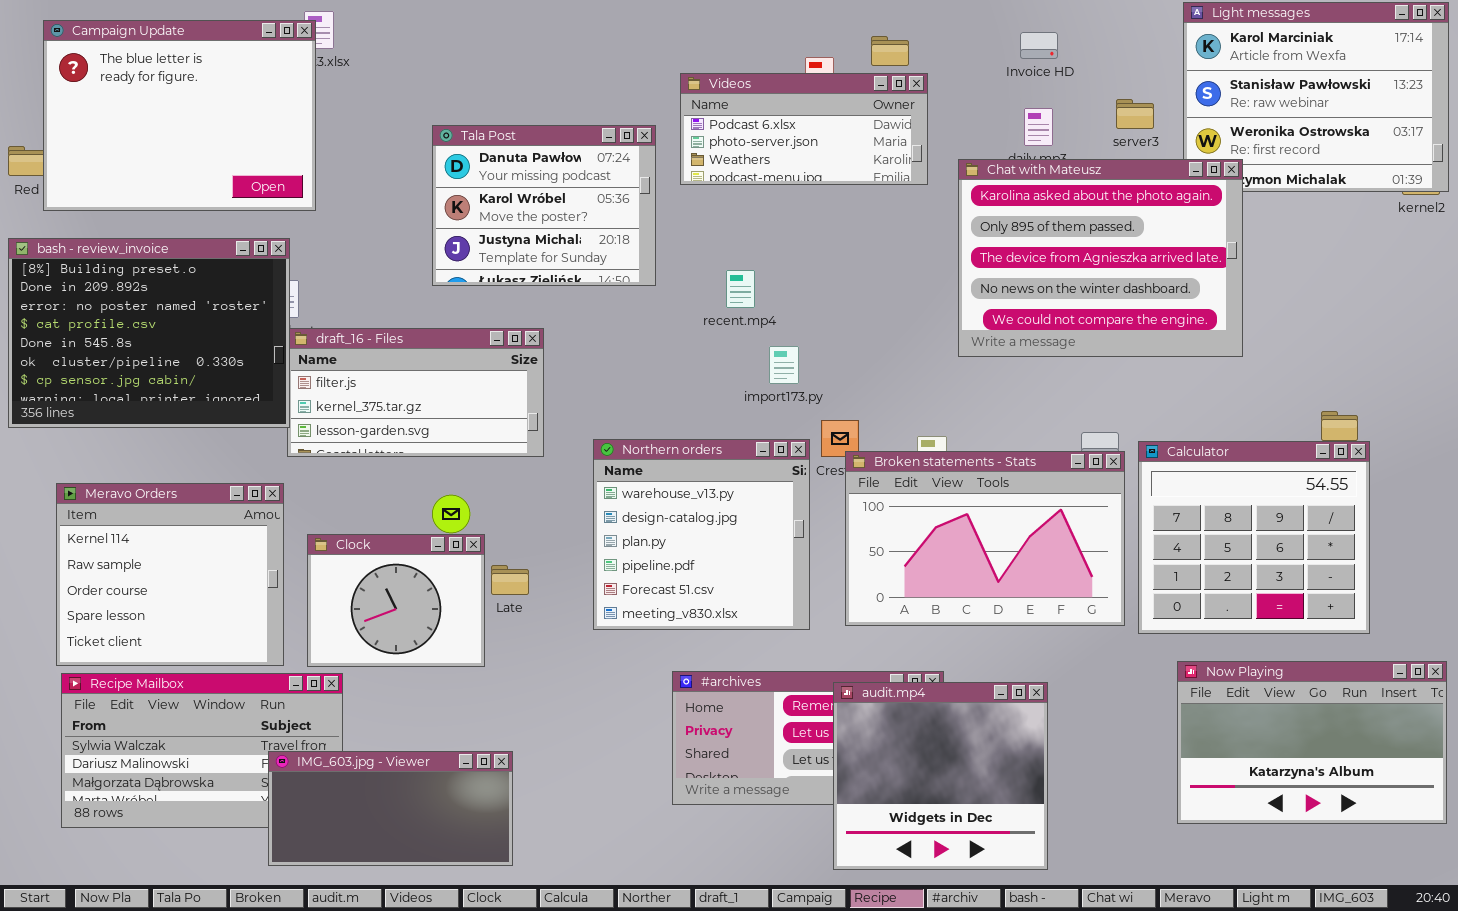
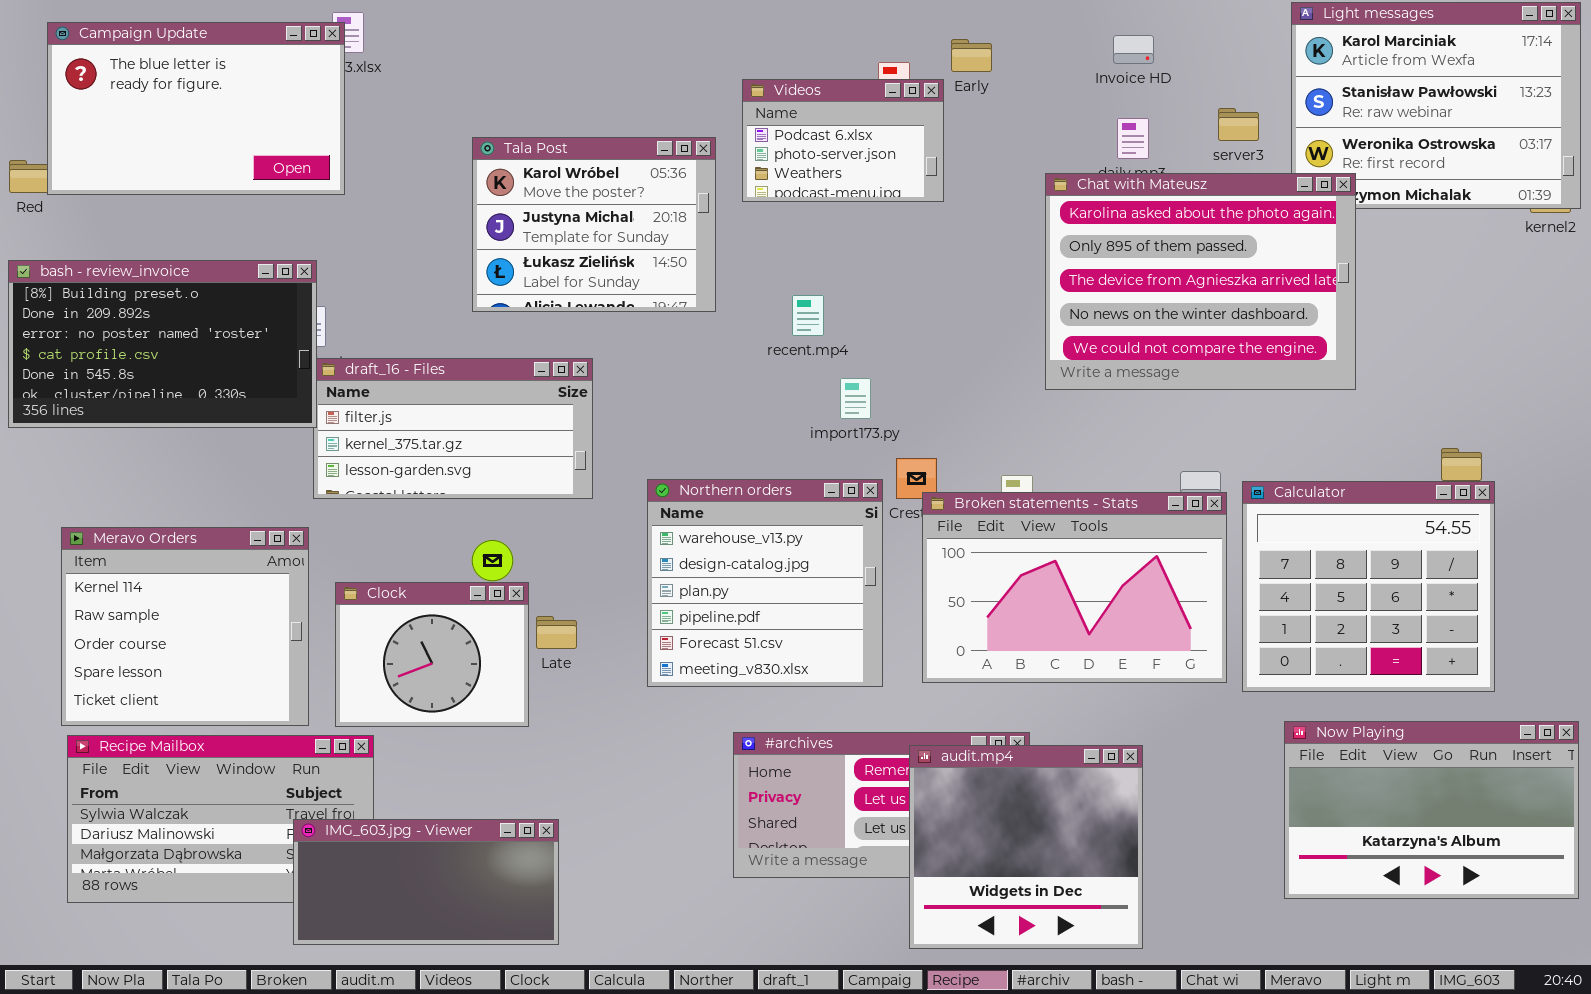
Campaign Update: [43,20,316,211] -> [47,22,345,195], resized
Videos: [680,73,928,185] -> [742,79,944,202], resized
Tala Post: [432,125,656,286] -> [472,137,716,312], scrolled down 1 row
bash - review_invoice: [8,238,290,428] -> [8,260,317,428], resized

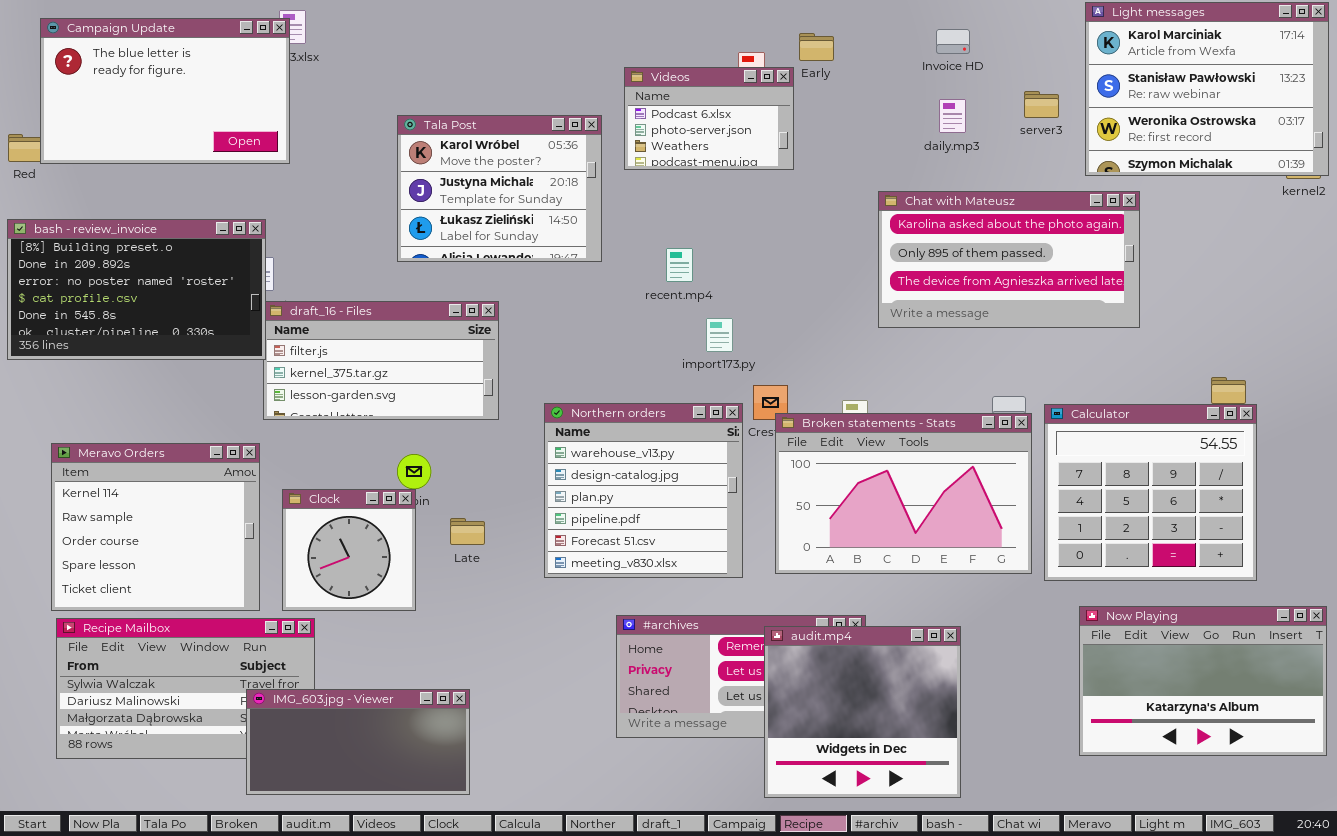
Chat with Mateusz: [1045,173,1356,390] -> [878,191,1140,328], resized
Clock: [335,582,529,727] -> [282,489,416,611], resized

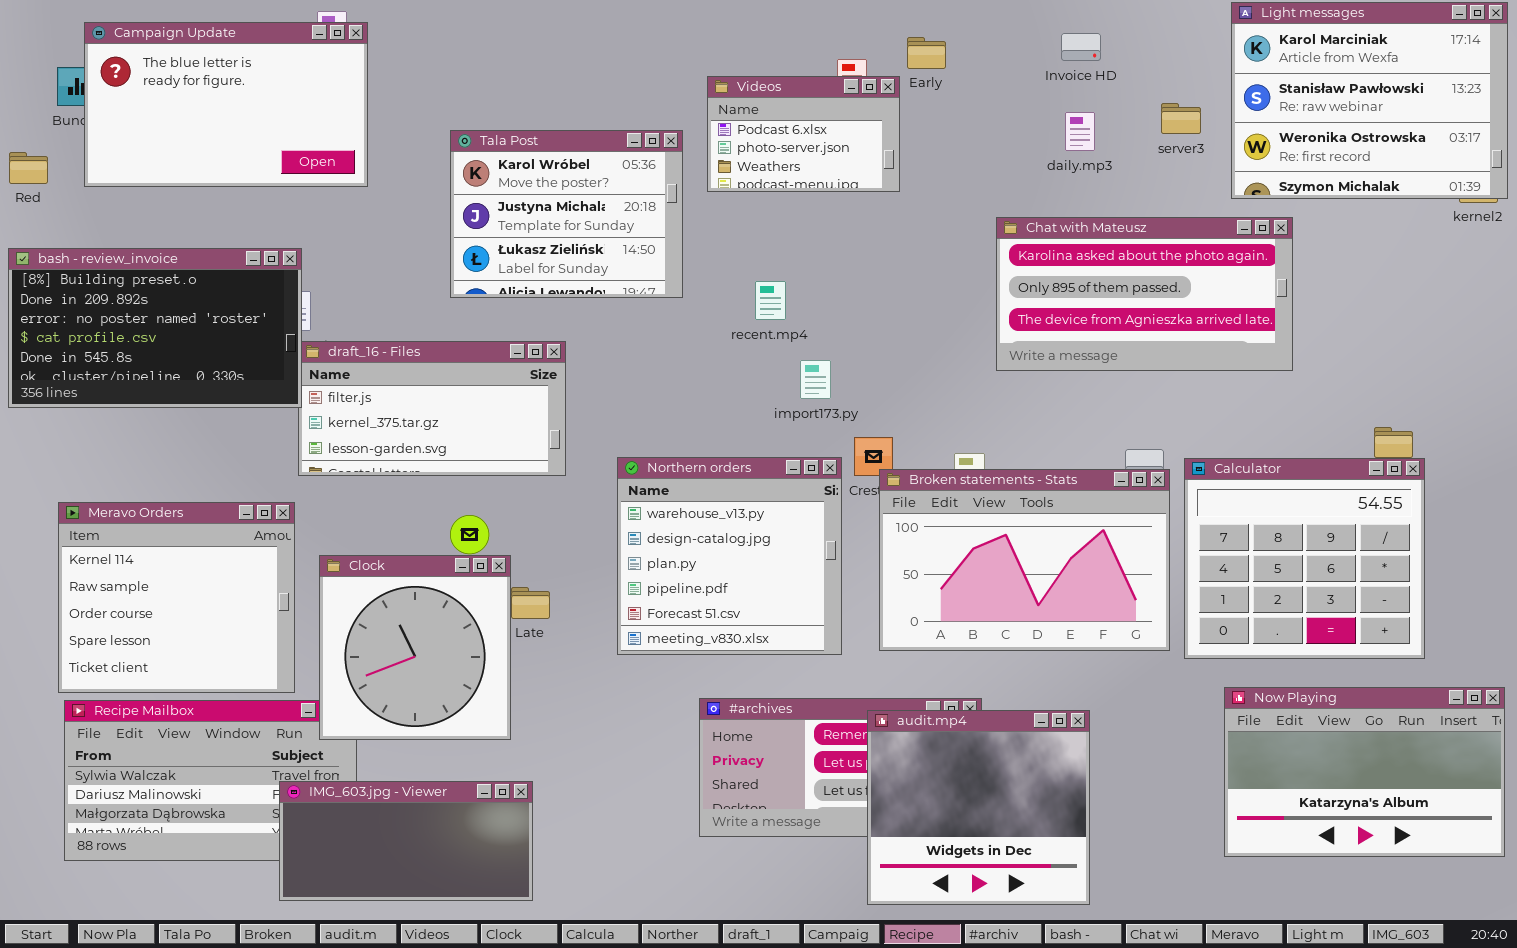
Campaign Update: [40,18,290,164] -> [84,22,368,187], moved
Clock: [282,489,416,611] -> [319,555,511,740], resized

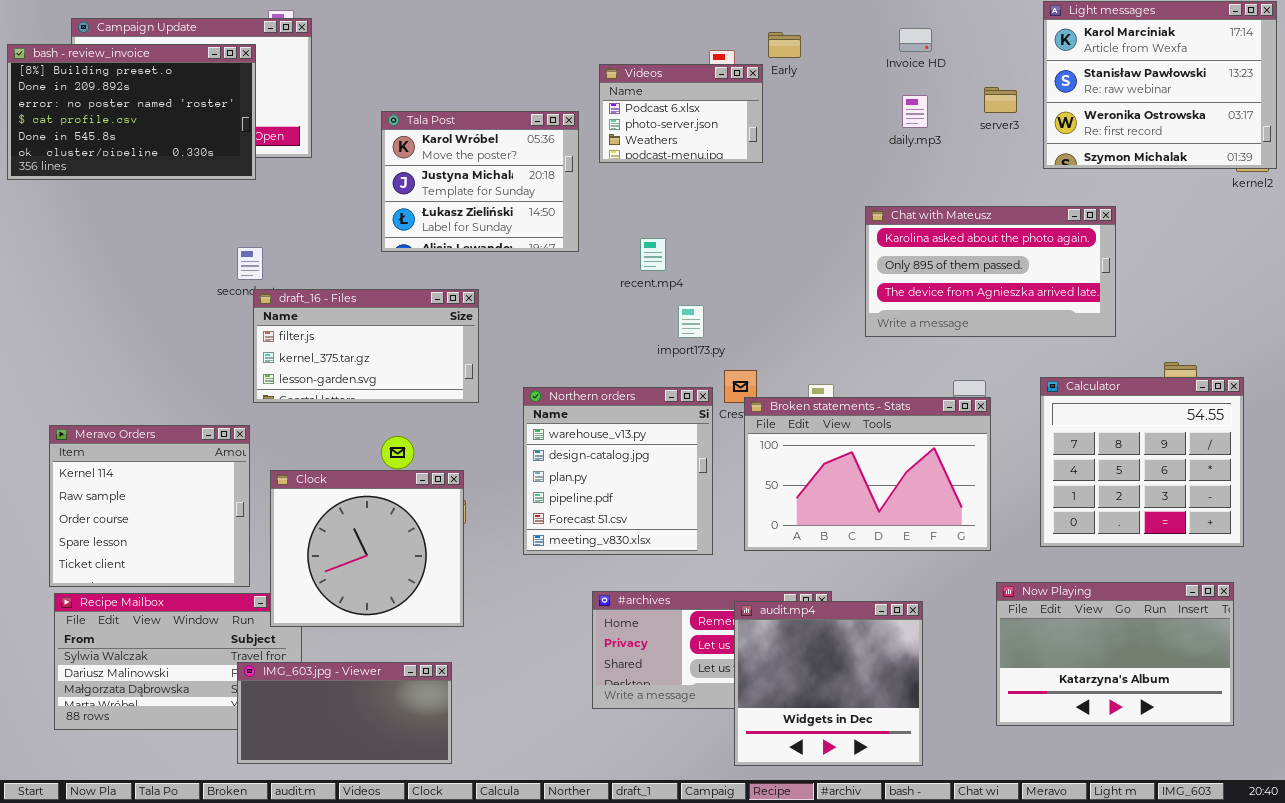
Chat with Mateusz: [996,217,1293,371] -> [865,206,1116,337], moved
bash - review_invoice: [8,248,302,408] -> [7,44,256,180], moved
Calculator: [1184,458,1425,659] -> [1040,377,1244,547], moved
Clock: [319,555,511,740] -> [270,470,464,627], resized
Now Playing: [1224,687,1505,857] -> [996,582,1234,726], moved

